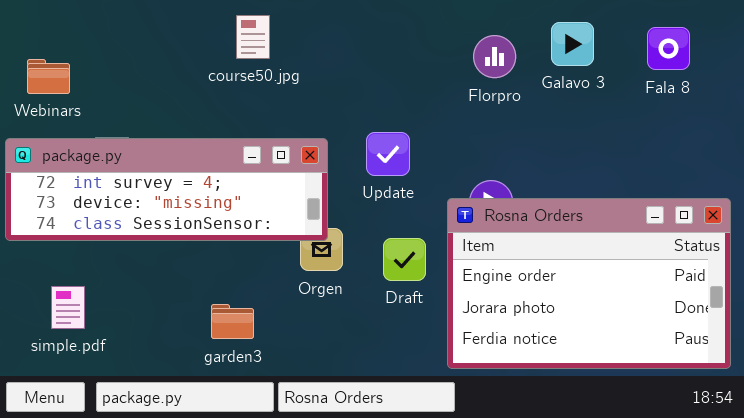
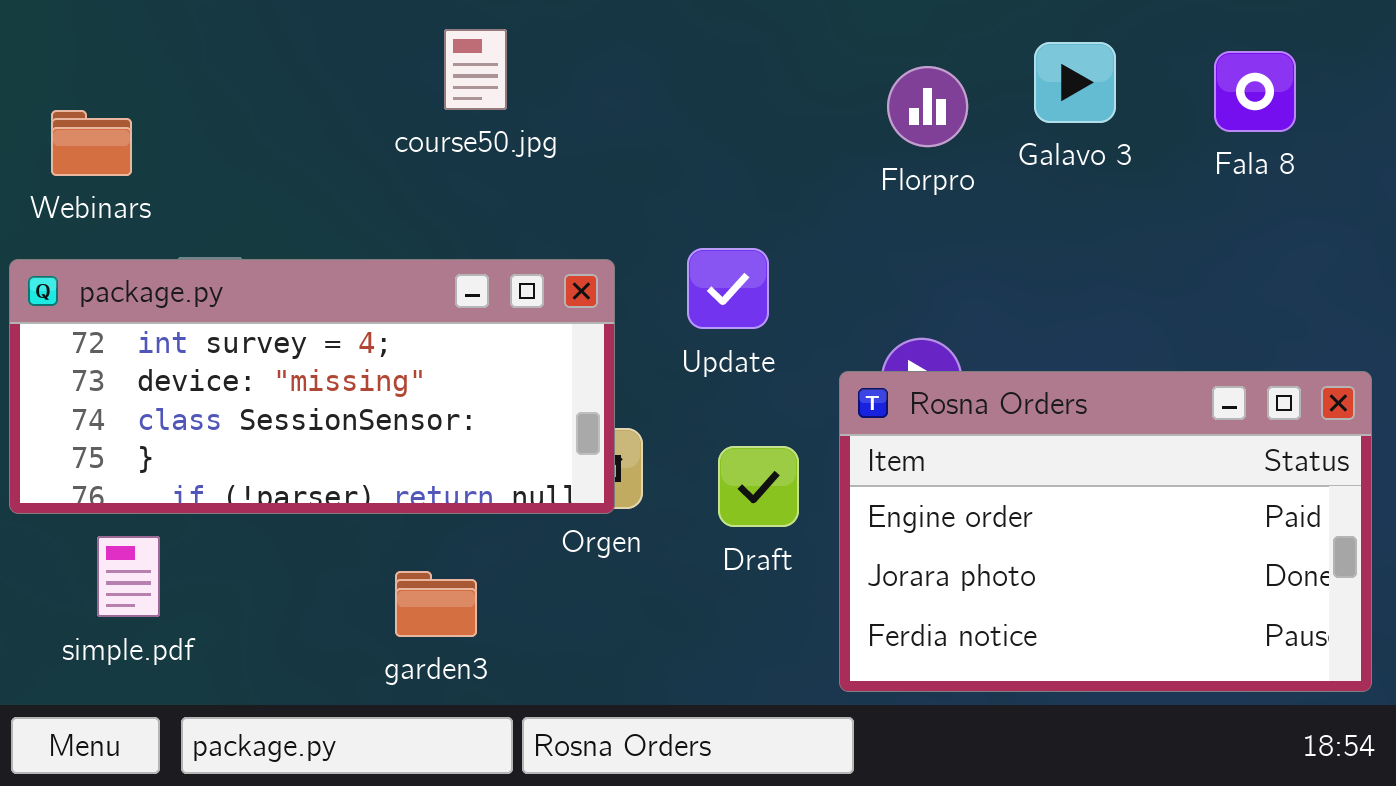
package.py: [5,138,328,241] -> [9,259,615,514], resized

